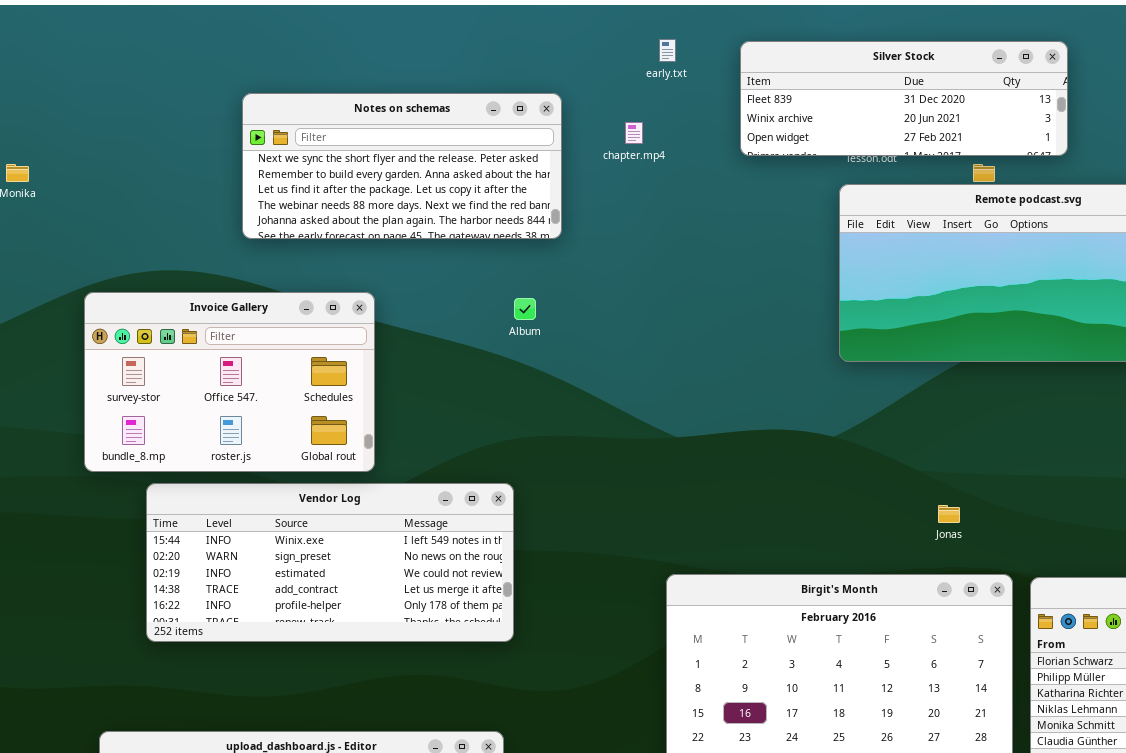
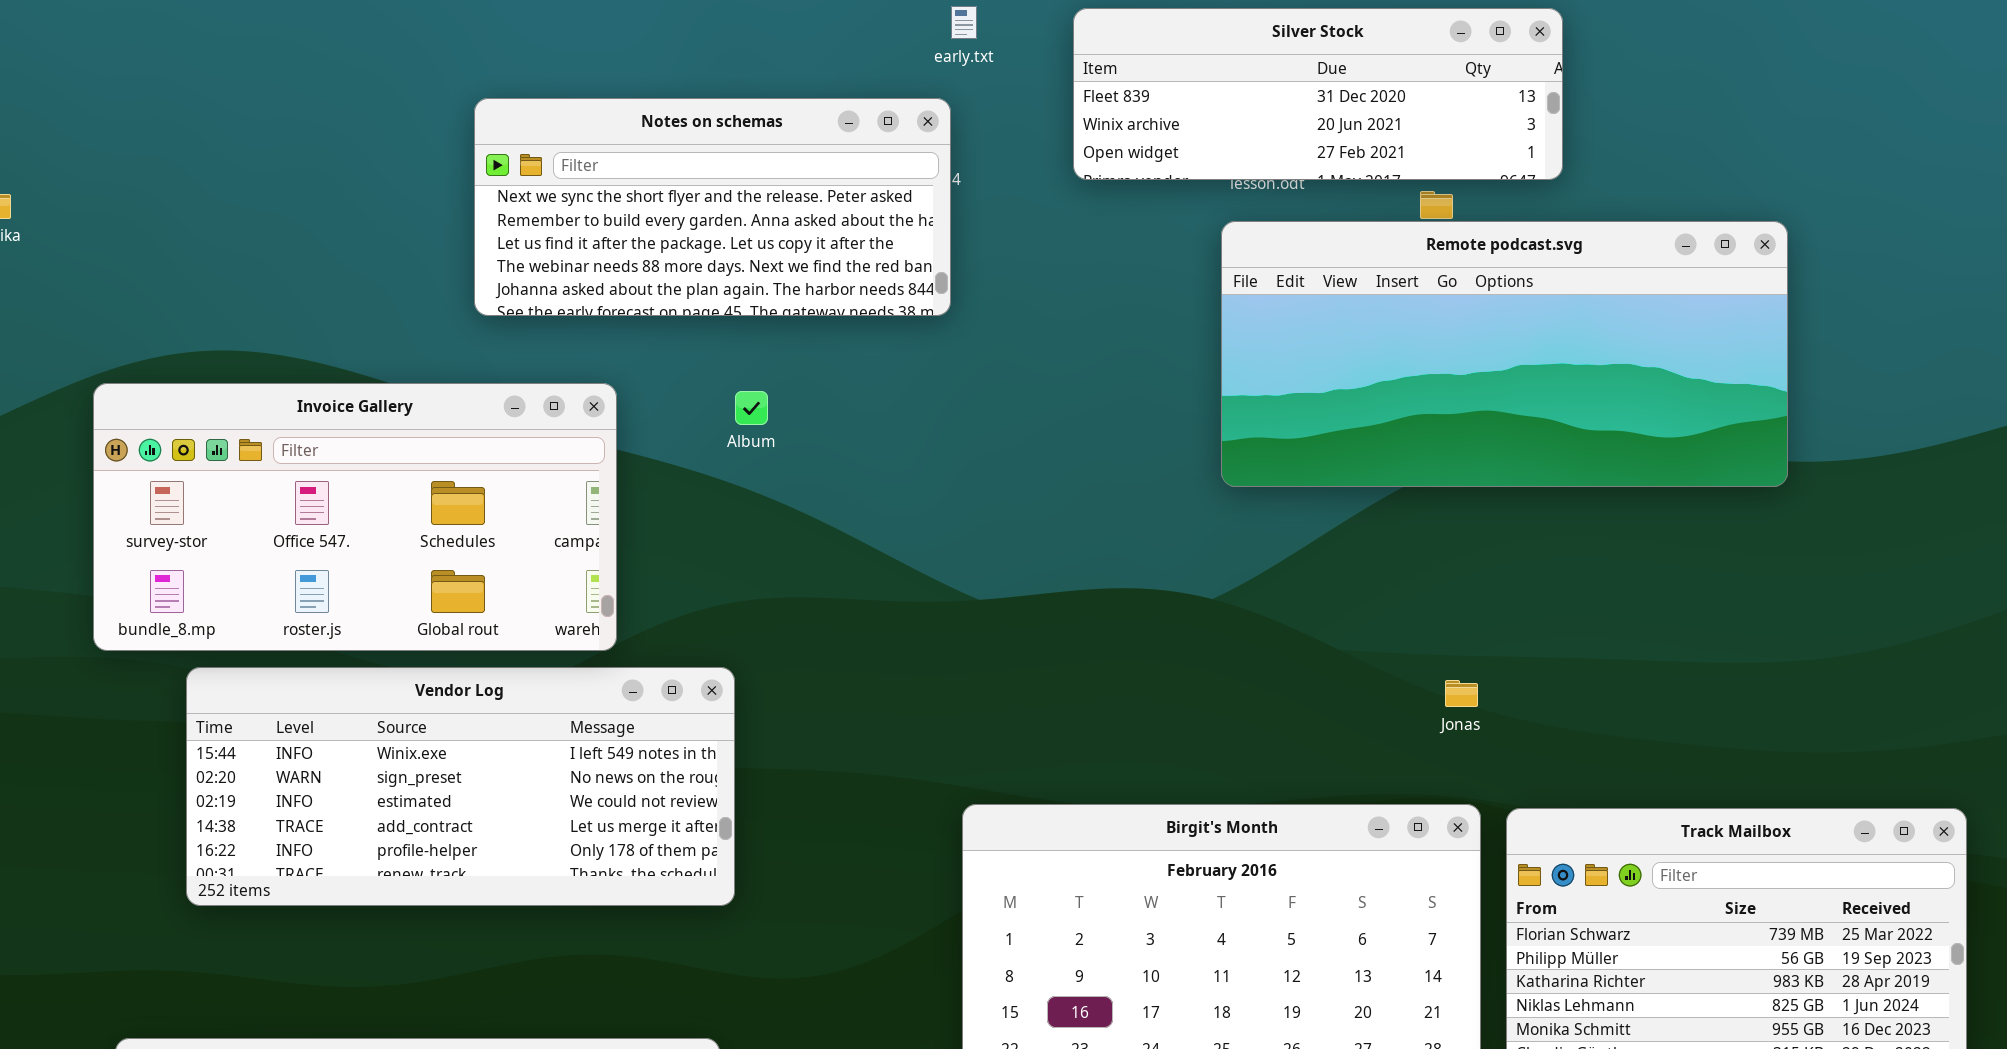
Notes on schemas: [242,93,562,239] -> [474,98,951,316], moved
Invoice Gallery: [84,292,375,472] -> [93,383,617,651], resized
Jonas: [938,505,960,523] -> [1445,680,1478,707], moved

